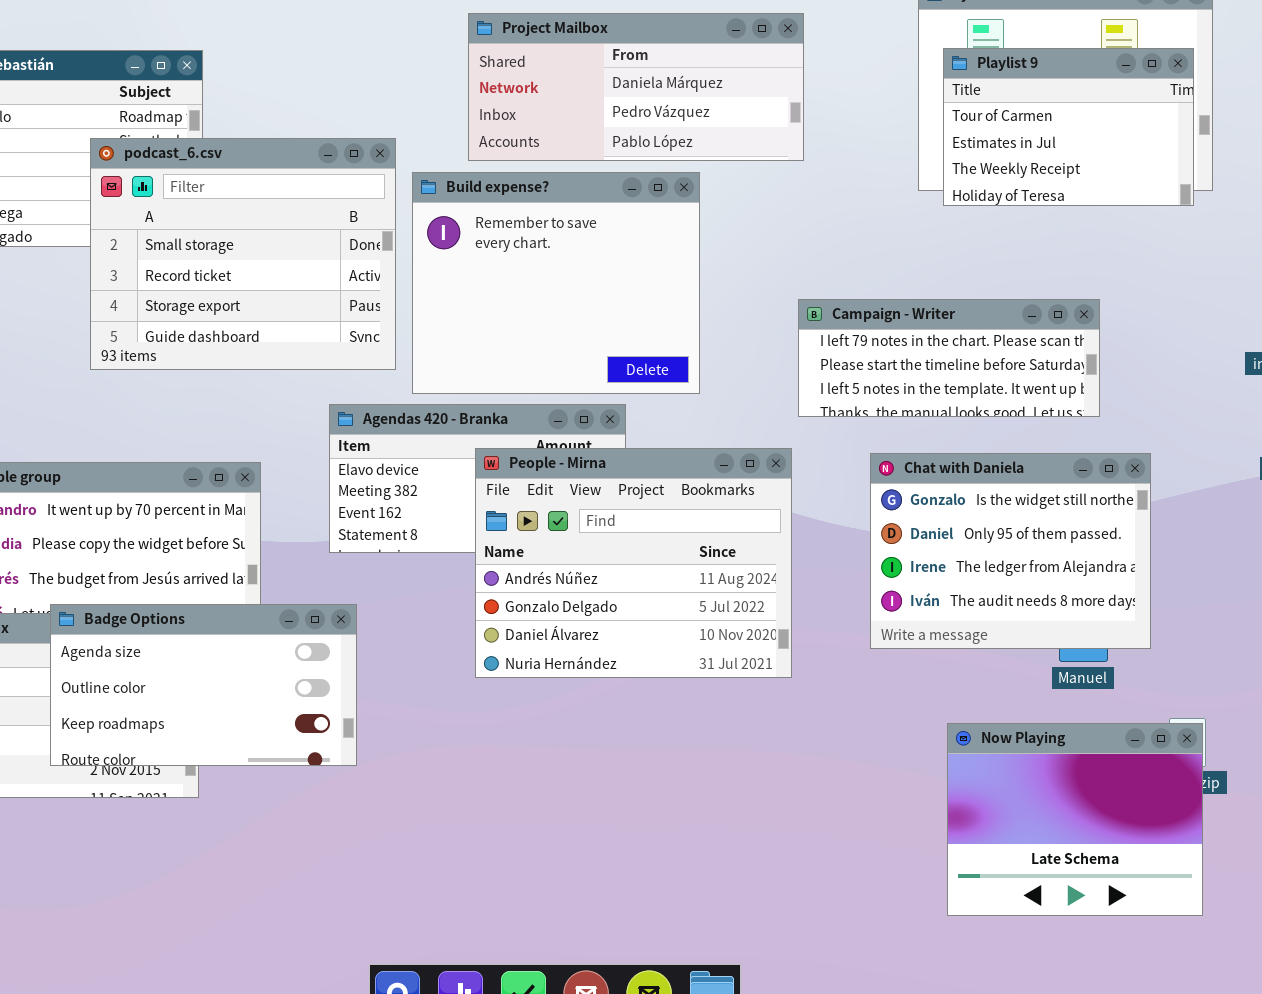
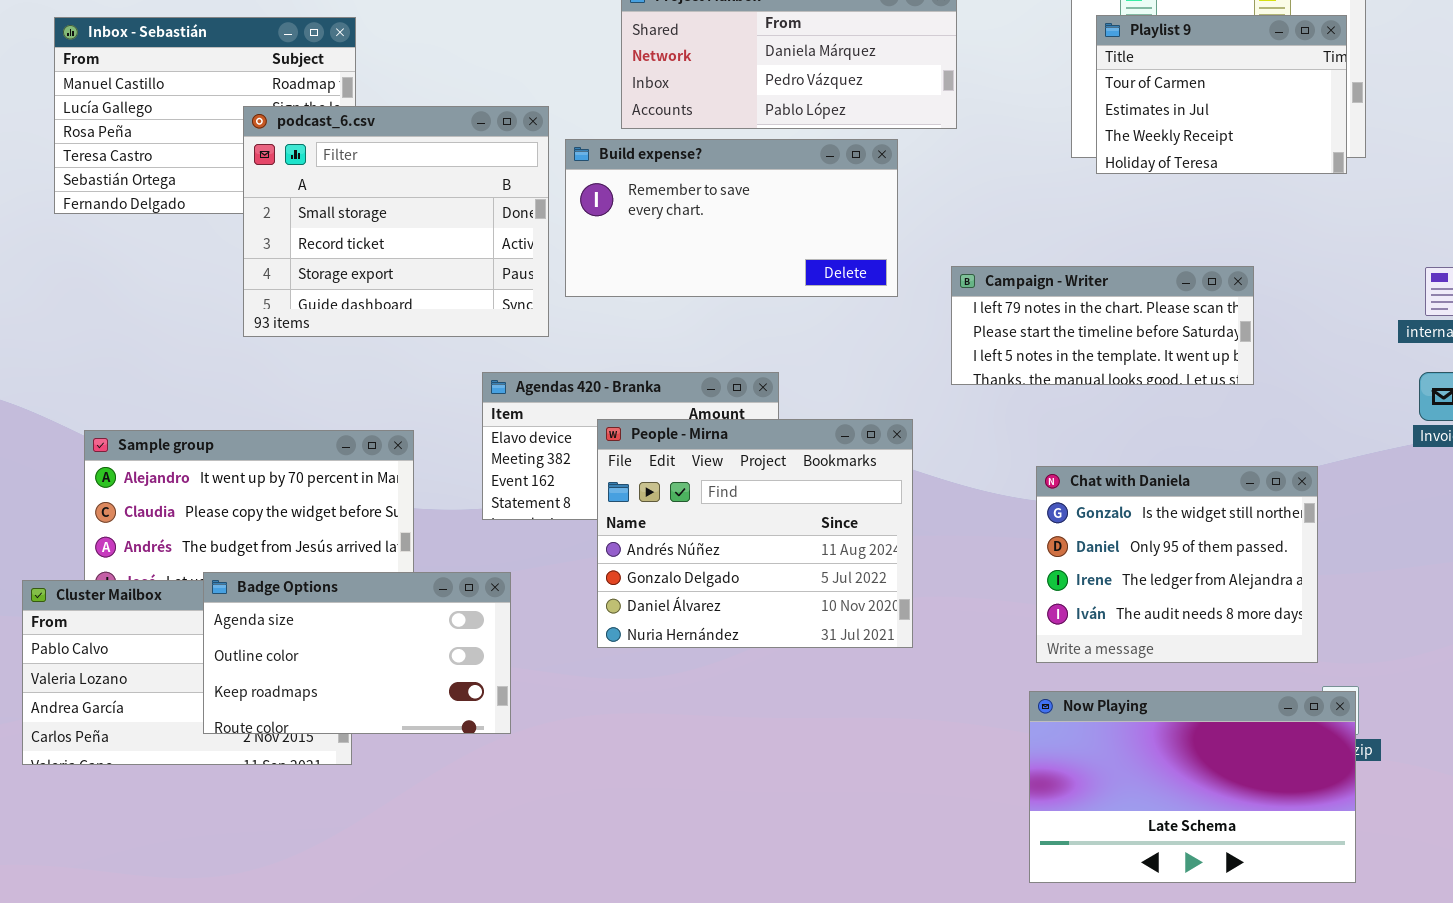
Build expense?: [412,172,700,394] -> [565,139,898,297], resized
People - Mirna: [475,448,792,678] -> [597,419,913,648], moved
Chat with Daniela: [870,453,1151,649] -> [1036,466,1318,663], moved
Now Playing: [947,723,1203,916] -> [1029,691,1356,883], resized

